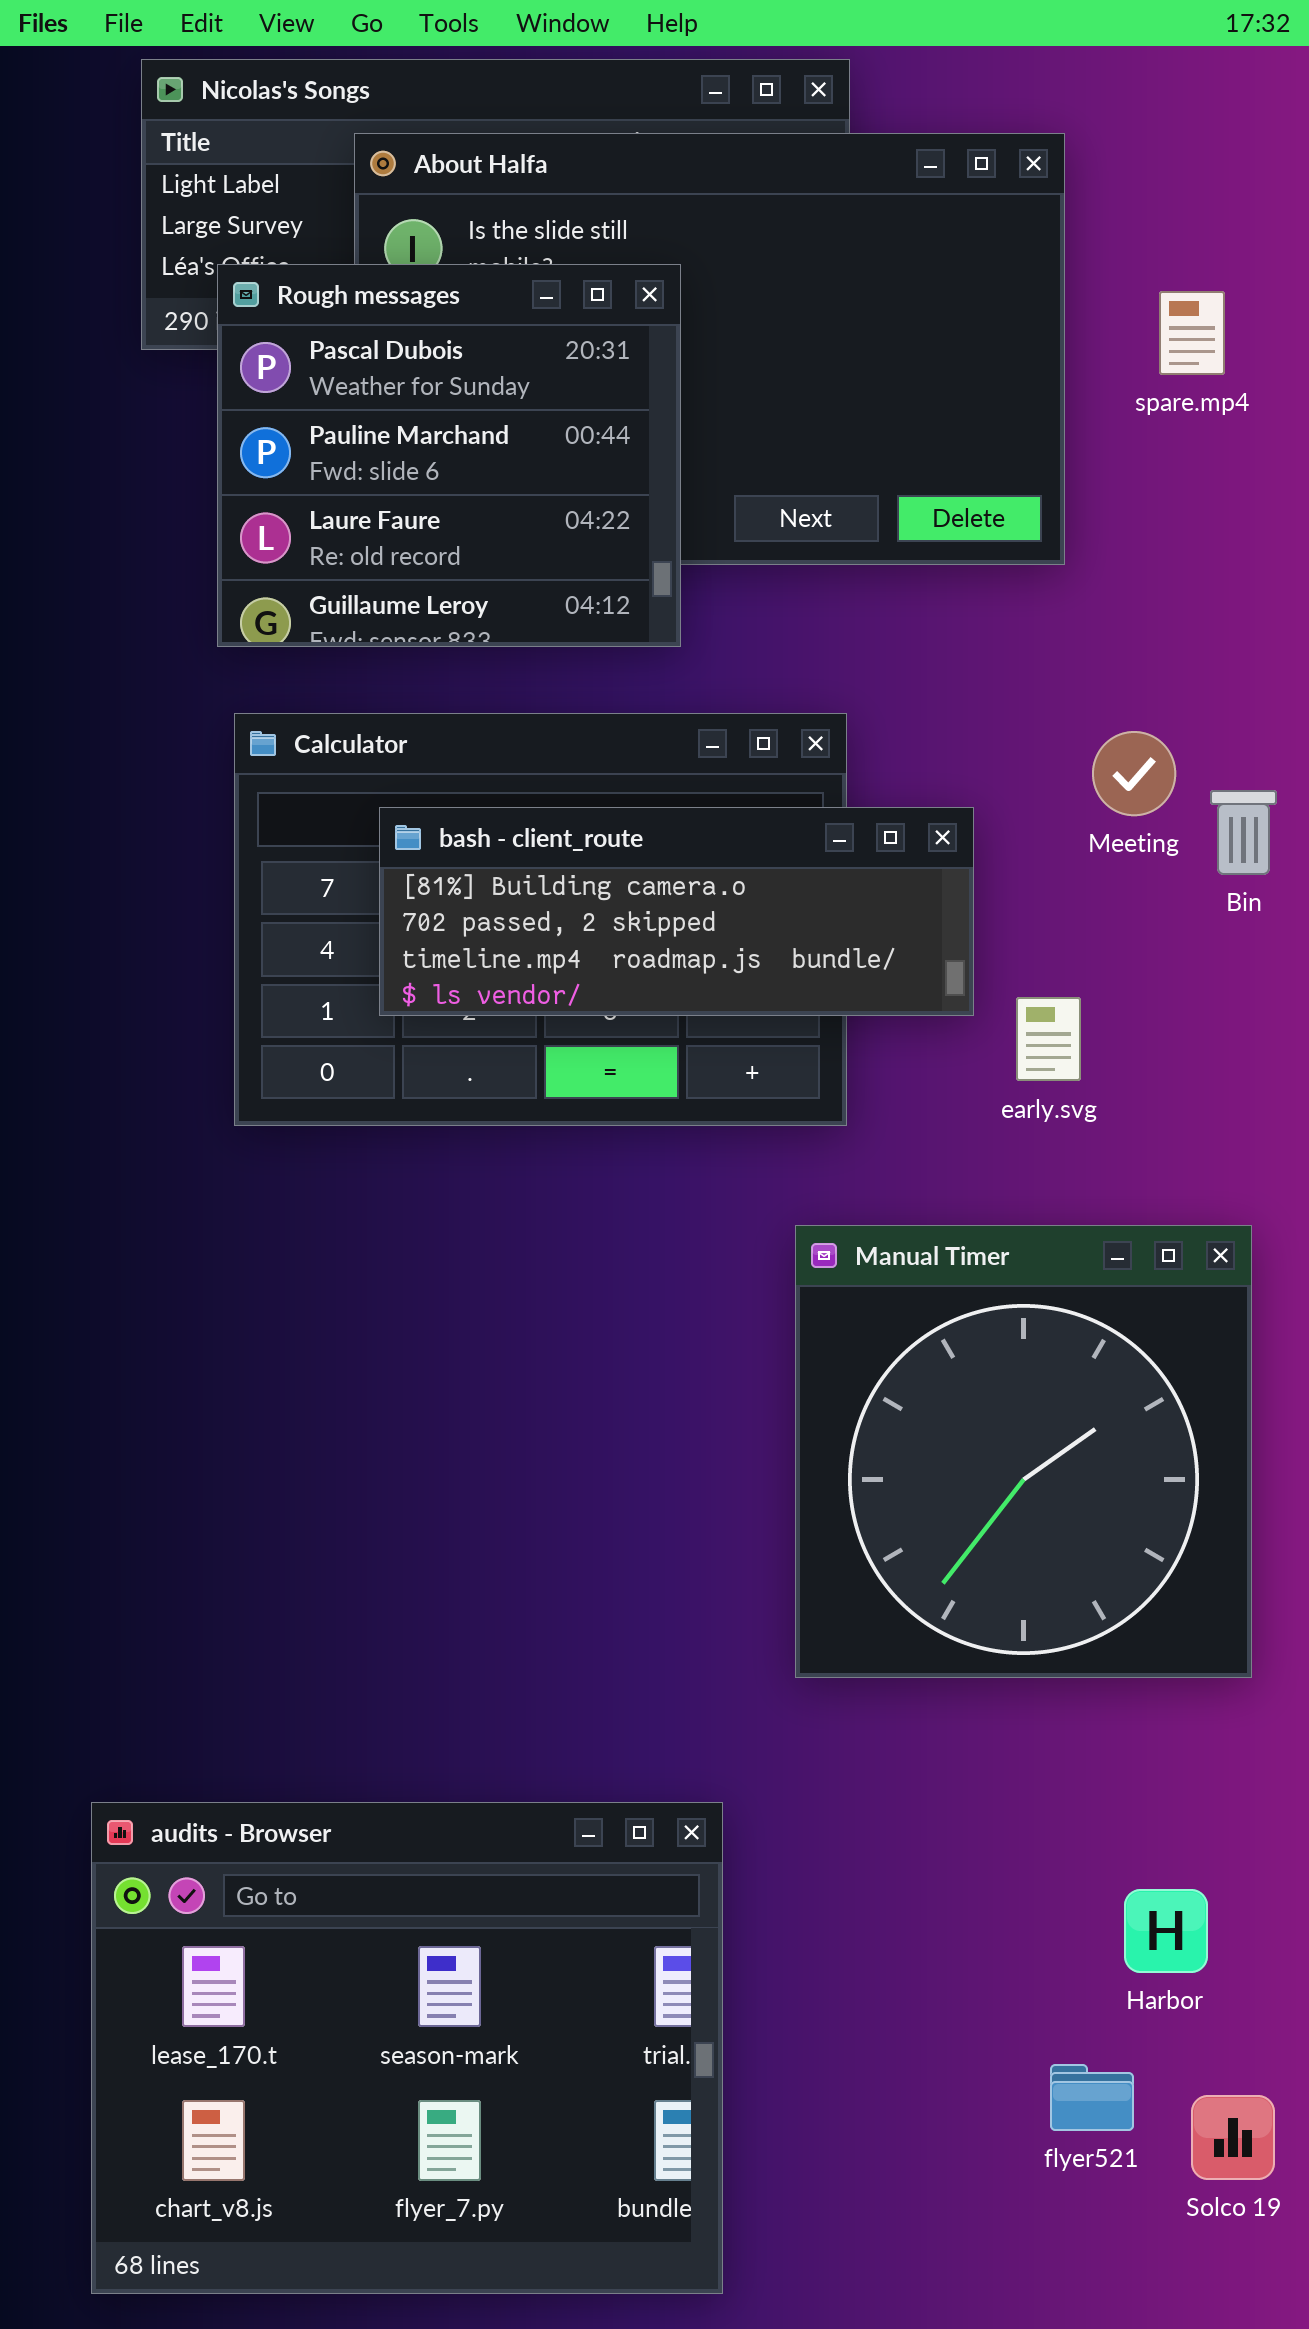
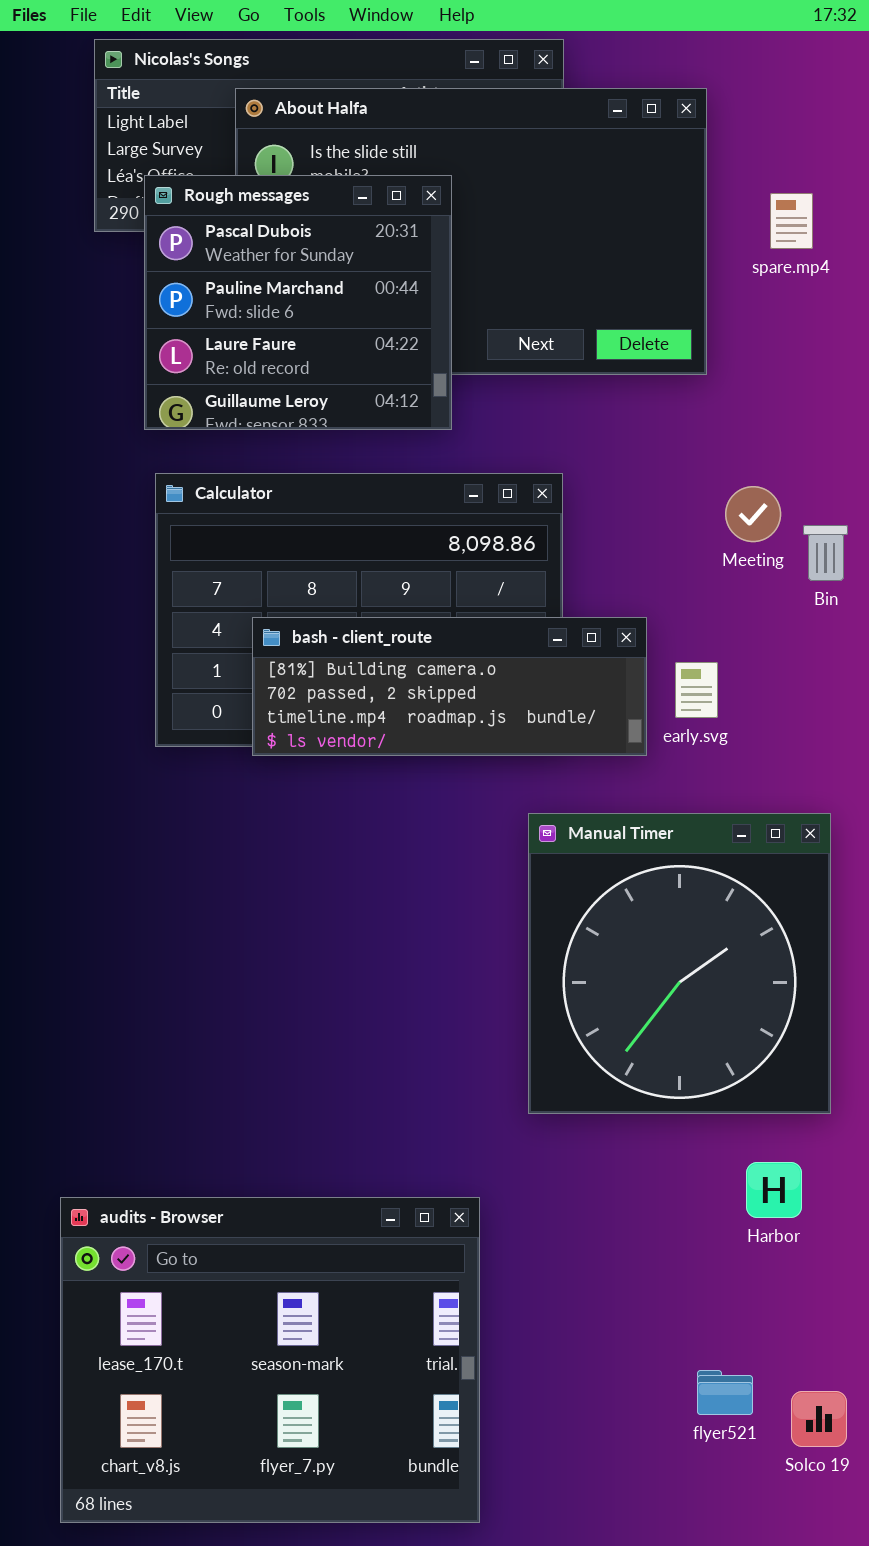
bash - client_route: [379,807,974,1016] -> [252,617,647,756], moved
Harbor: [1124,1889,1208,1973] -> [746,1162,802,1218], moved

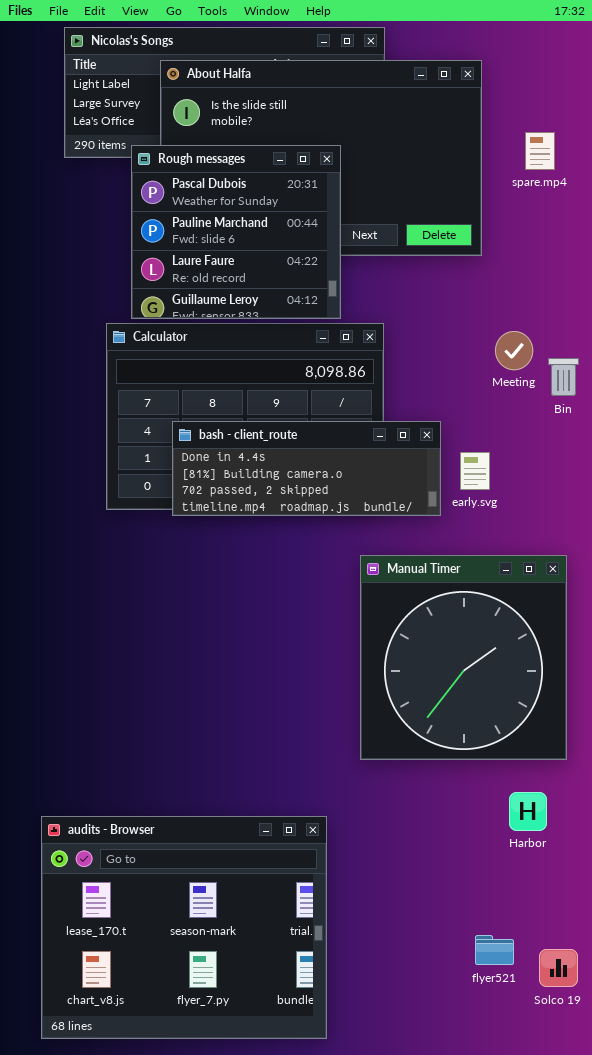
Rough messages: [144,175,452,430] -> [131,145,341,319], moved
bash - client_route: [252,617,647,756] -> [172,421,441,516], scrolled up 1 row

